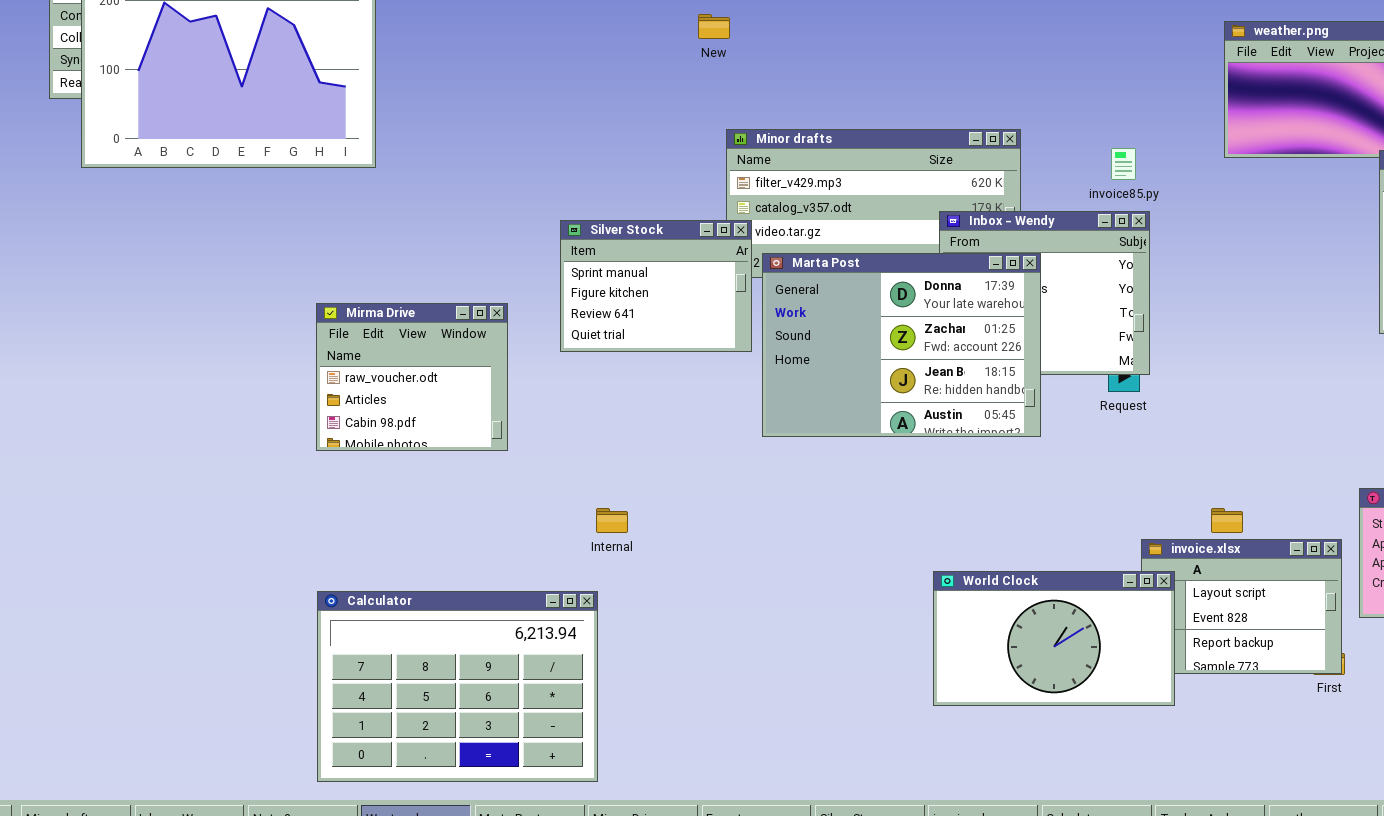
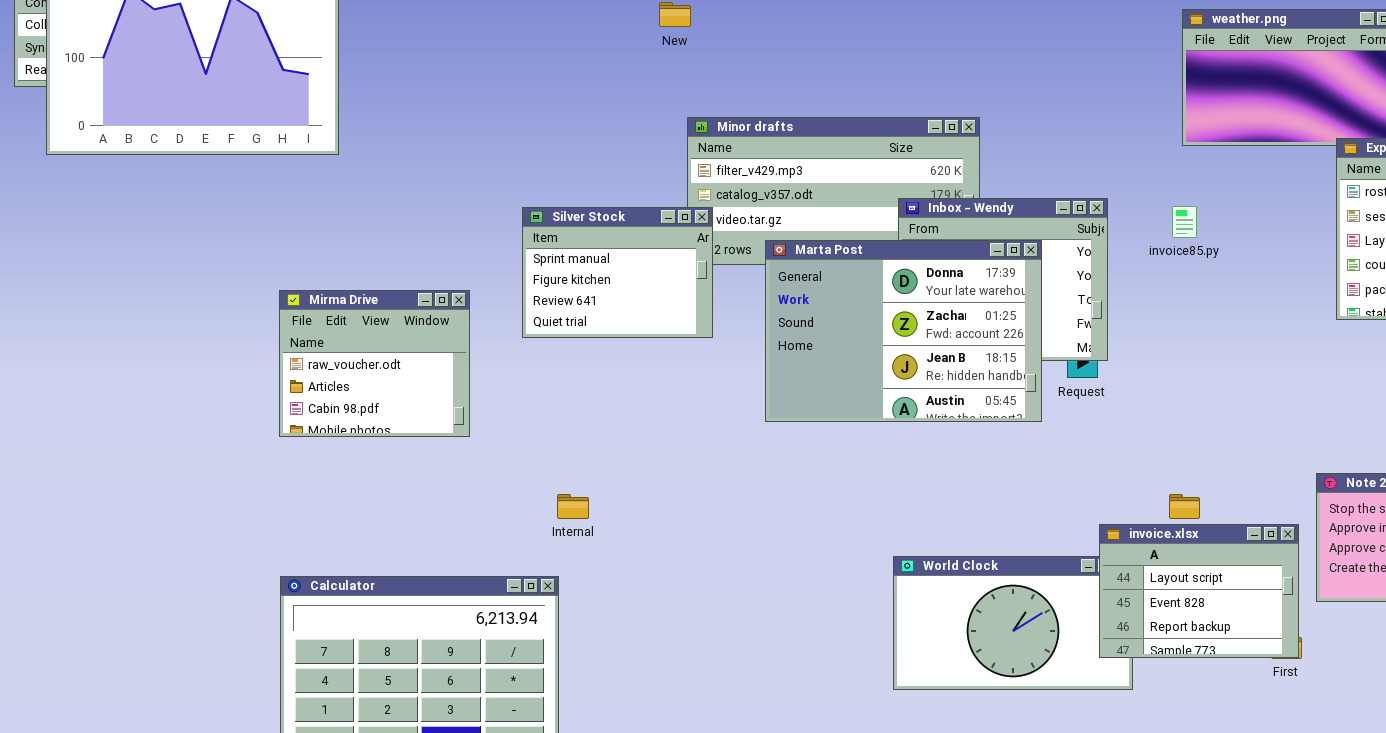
invoice85.py: [1111,148,1136,180] -> [1172,206,1197,238], moved
Marta Post: [762,253,1041,437] -> [765,240,1042,422], moved
invoice.xlsx: [1141,539,1342,674] -> [1099,524,1299,658], raised

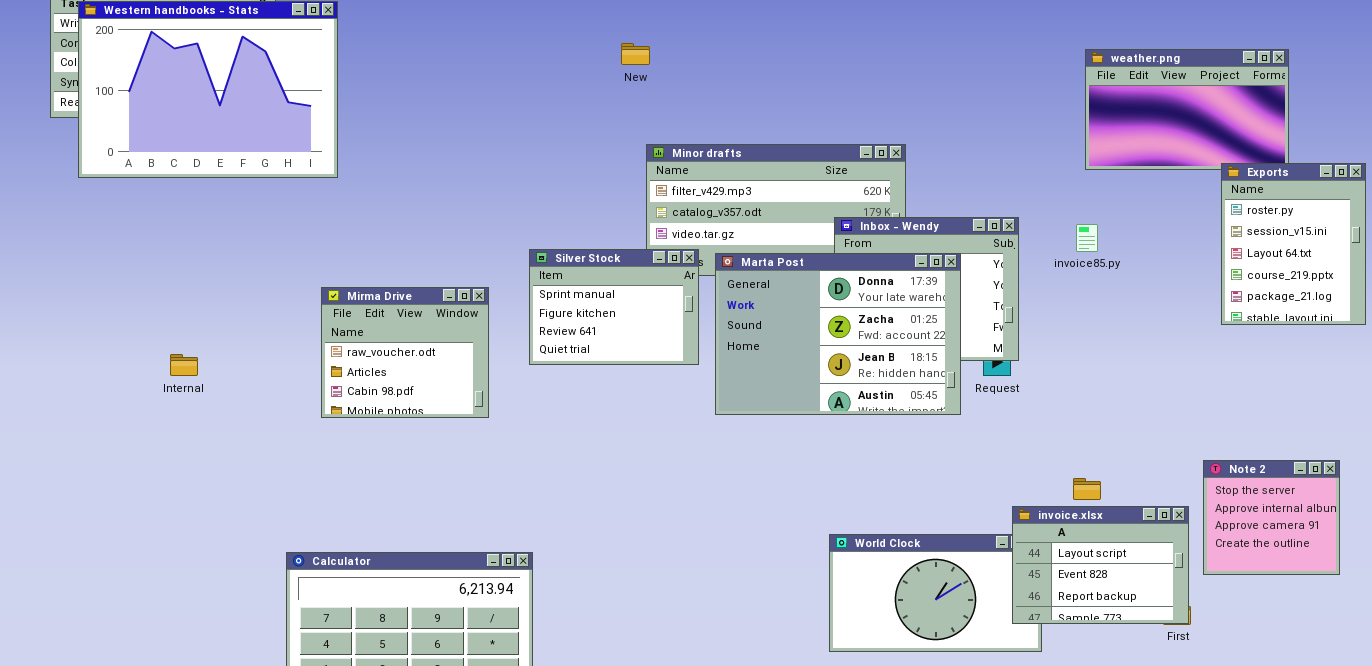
Silver Stock: [522,207,713,338] -> [529,249,699,365], moved
Mirma Drive: [279,290,470,437] -> [321,287,489,418], moved
Internal: [557,494,589,519] -> [170,354,198,376], moved

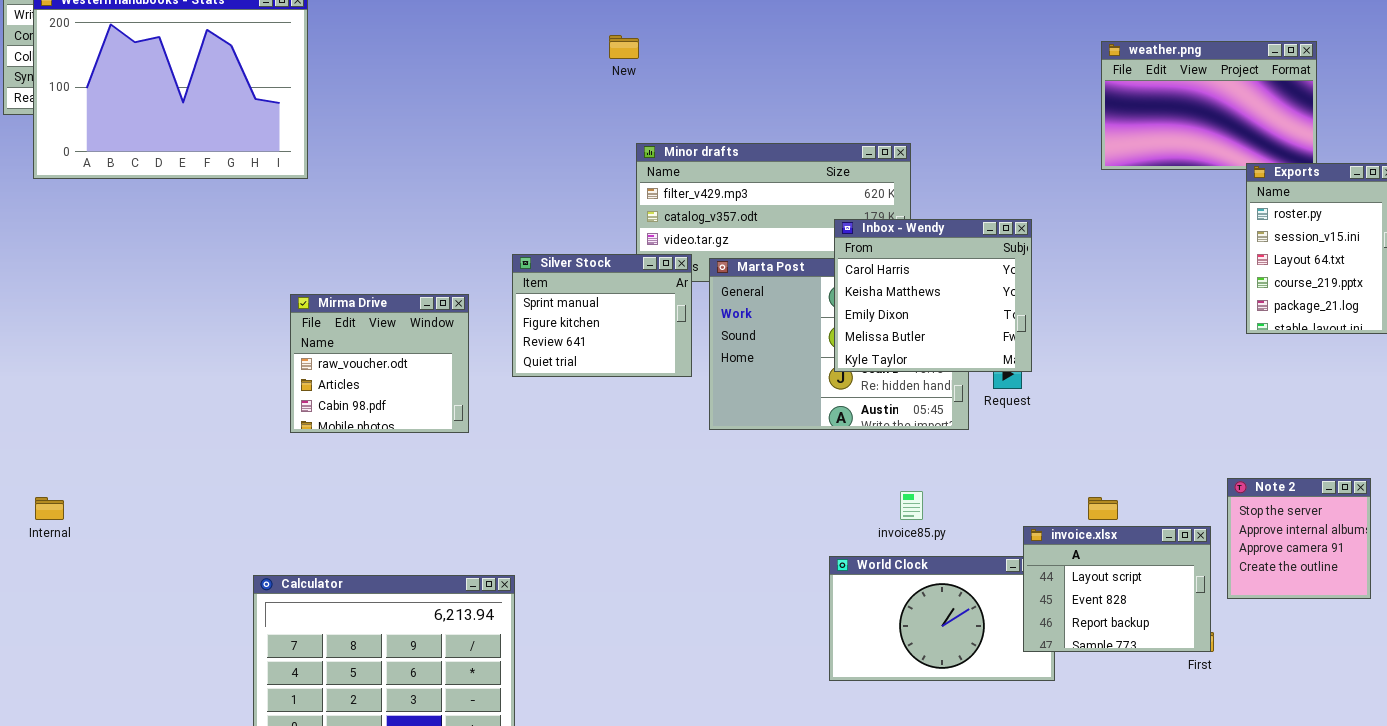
Inbox - Wendy: [834,217,1019,361] -> [834,219,1032,372], raised
invoice85.py: [1076,224,1098,252] -> [900,491,923,520], moved
Internal: [170,354,198,376] -> [35,497,64,520], moved

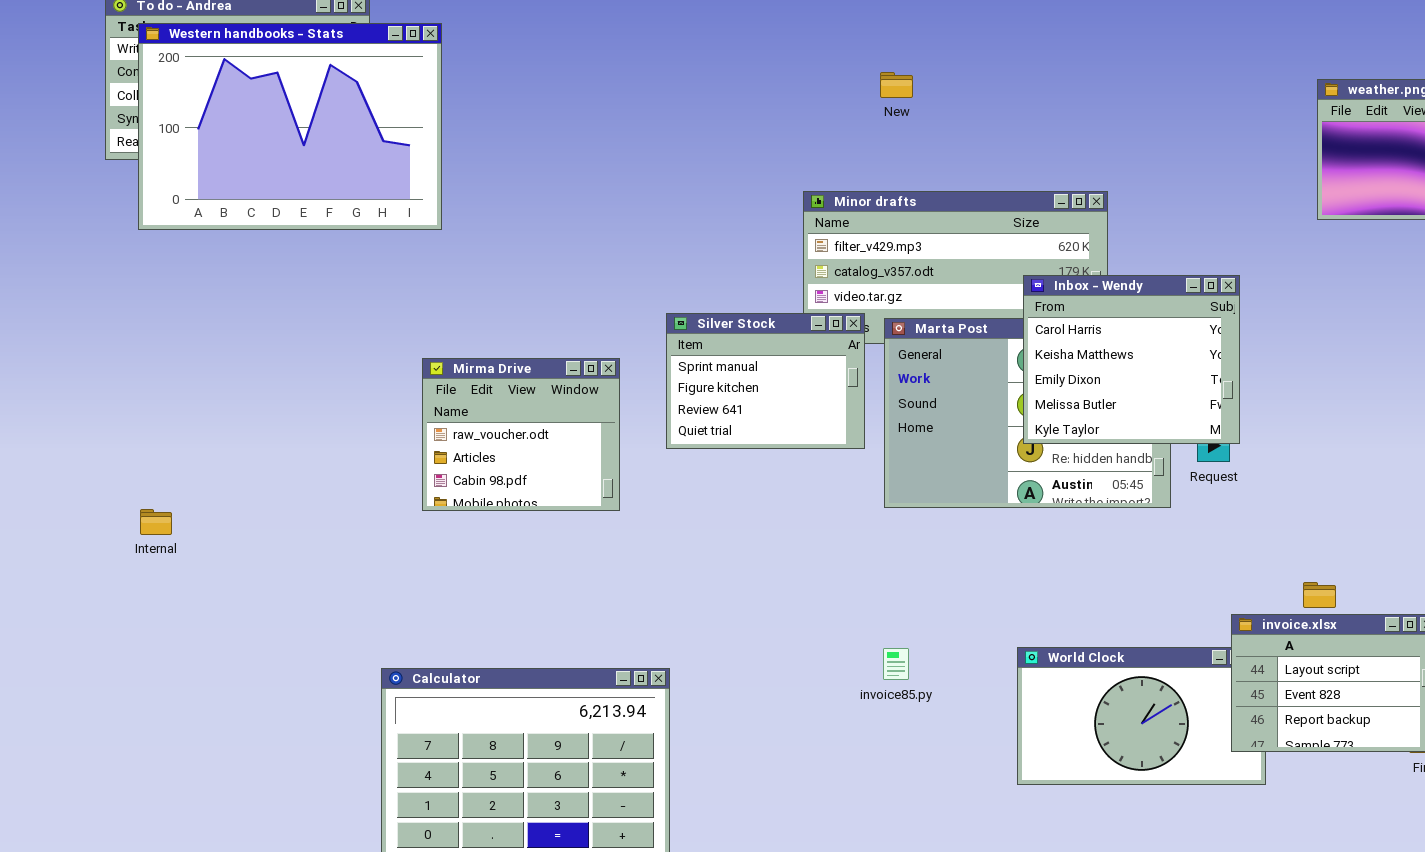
New: [609,35,639,59] -> [880,72,913,98], moved
invoice85.py: [900,491,923,520] -> [883,648,909,680], moved
Internal: [35,497,64,520] -> [140,509,172,535], moved

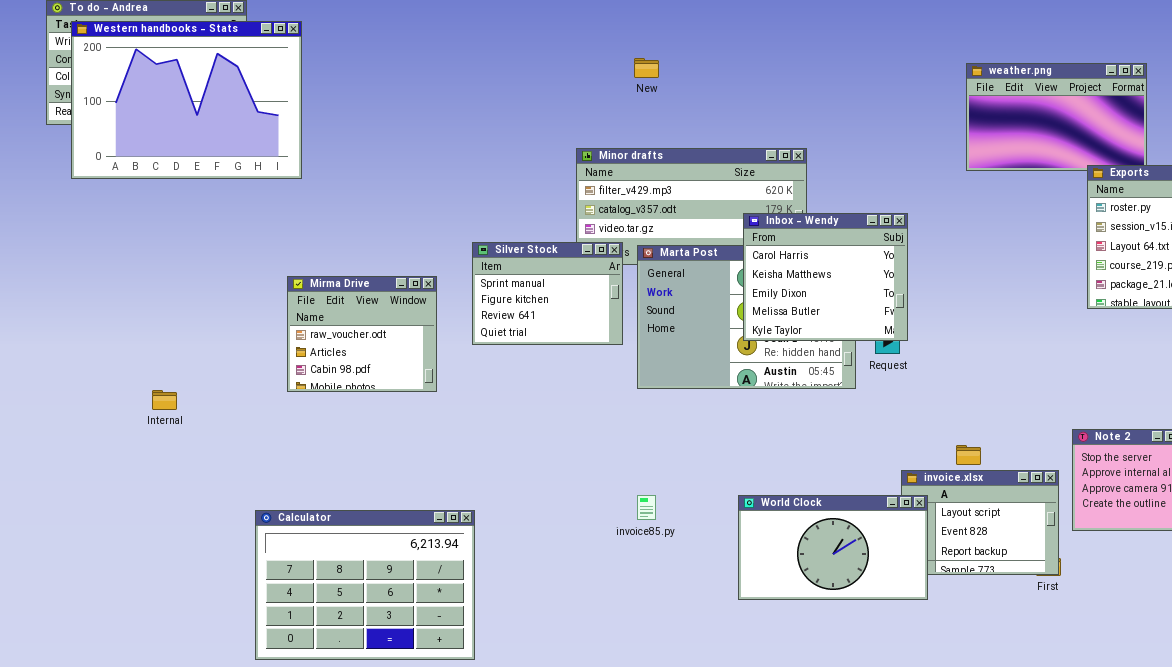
Internal: [140,509,172,535] -> [152,390,177,410], moved
World Clock: [1017,647,1266,785] -> [738,495,928,600], raised

